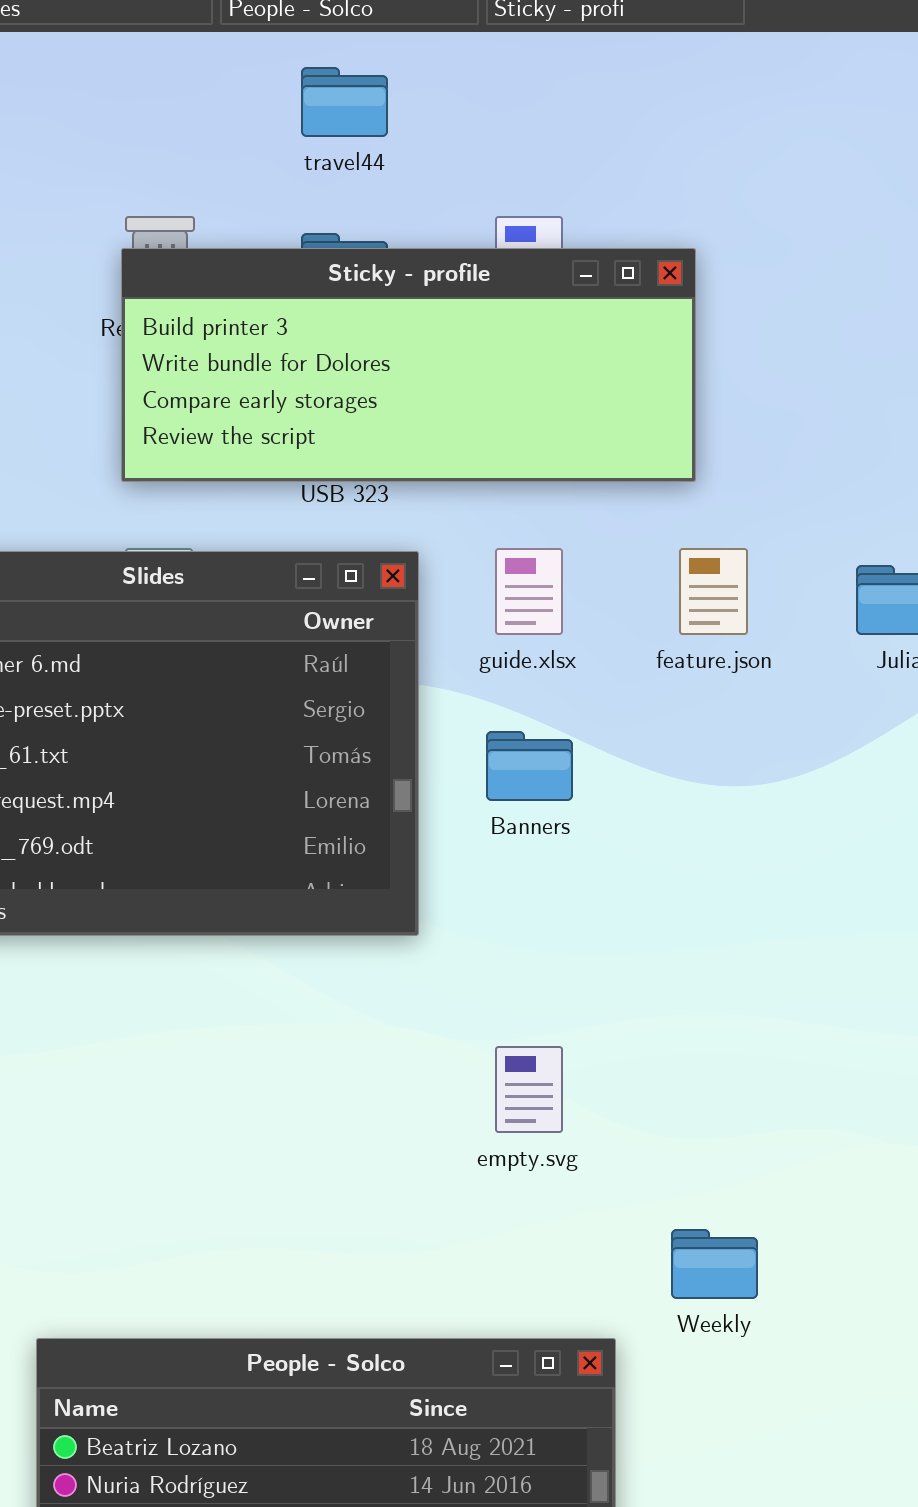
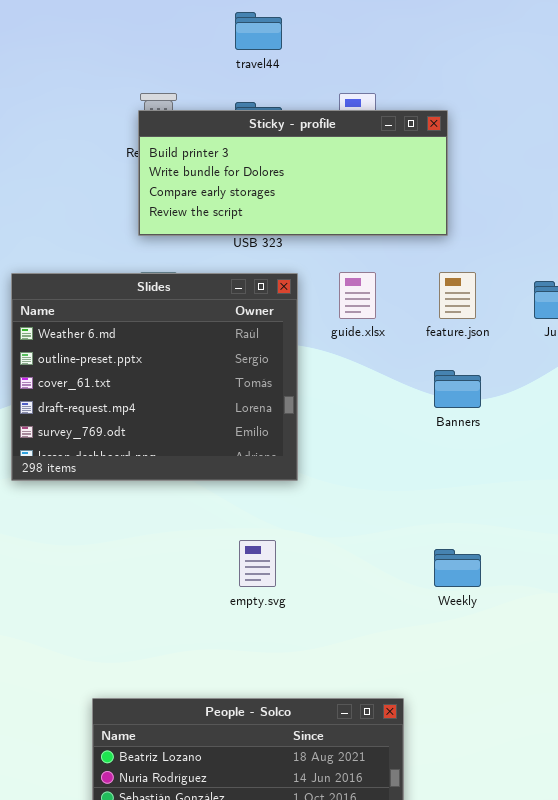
Banners: [486,731,573,801] -> [434,370,481,408], moved
empty.svg: [495,1046,563,1133] -> [239,540,276,587], moved
Weekly: [671,1229,758,1299] -> [434,549,481,587], moved

